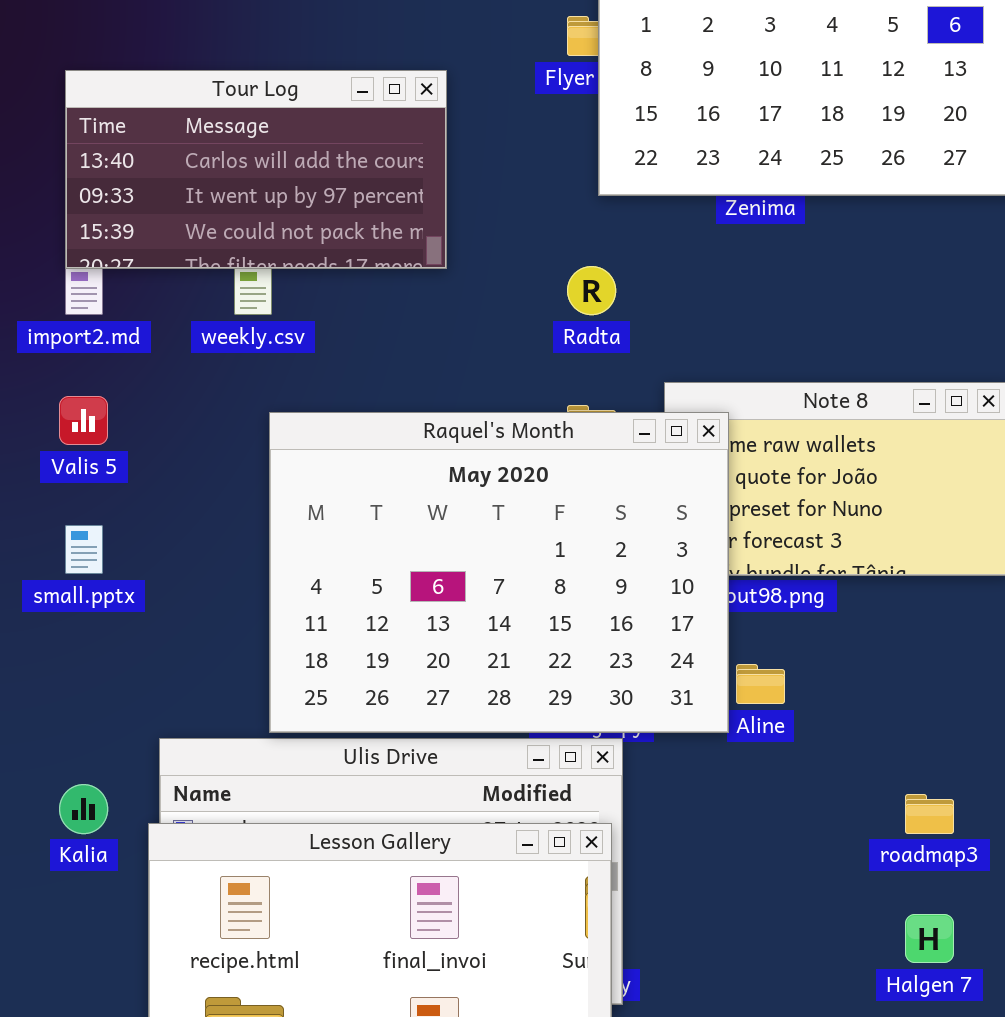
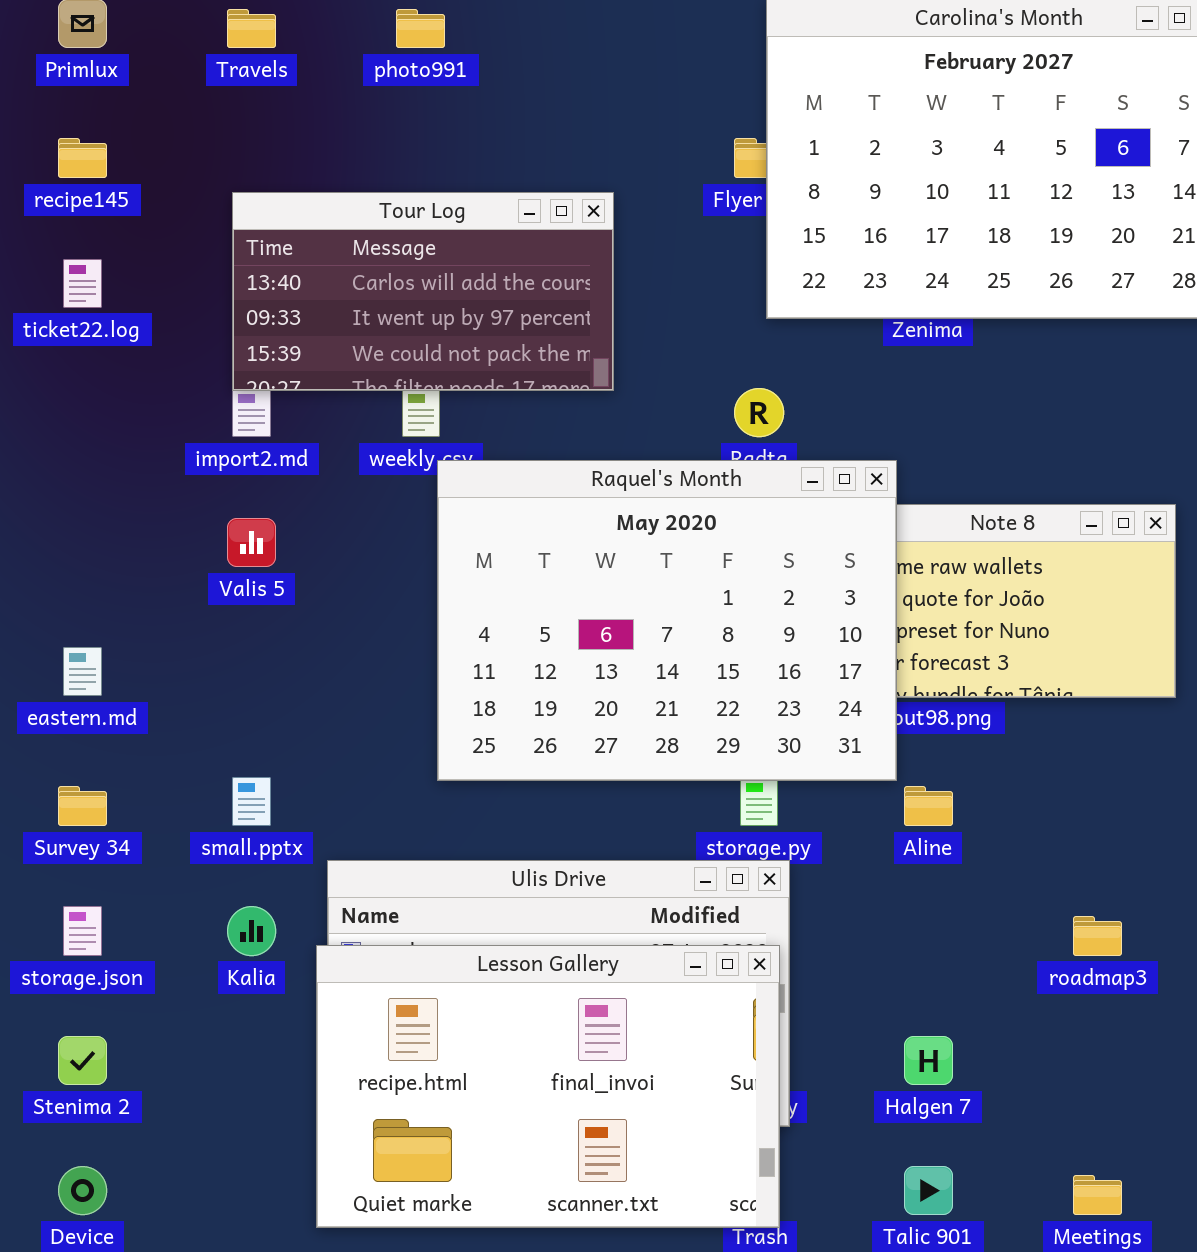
Raquel's Month: [269,412,729,733] -> [437,460,897,781], moved
small.pptx: [65,525,103,574] -> [232,777,271,826], moved
Halgen 7: [905,914,954,963] -> [904,1036,953,1085], moved

